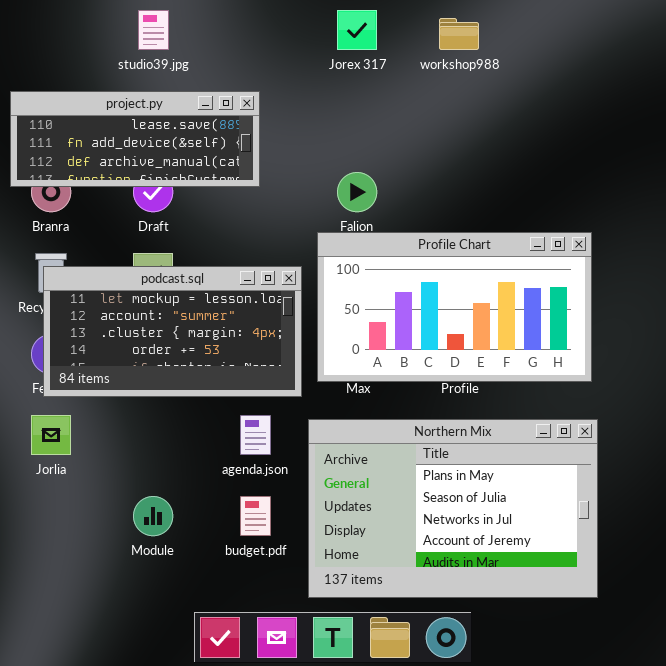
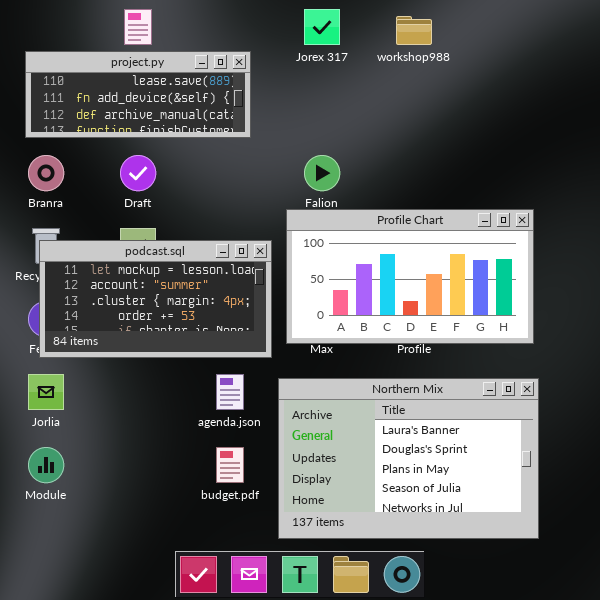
project.py: [10,91,260,187] -> [25,51,251,138], moved
Northern Mix: [308,419,598,598] -> [278,378,539,539], scrolled up 2 rows
Module: [133,496,173,536] -> [28,447,64,483], moved

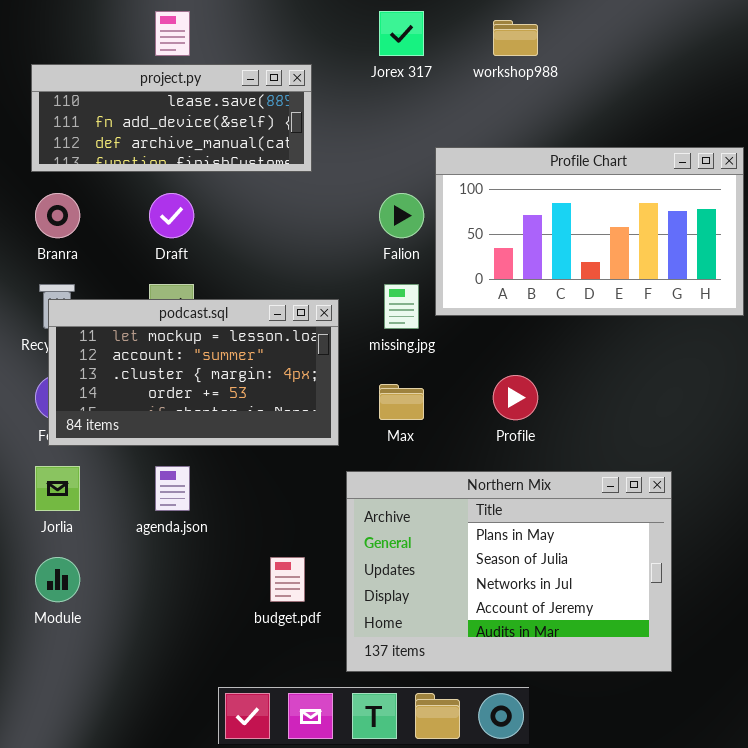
Profile Chart: [286,209,534,344] -> [435,147,744,316], moved
agenda.json: [216,374,244,410] -> [155,466,190,511], moved
Northern Mix: [278,378,539,539] -> [346,471,672,672], scrolled down 2 rows

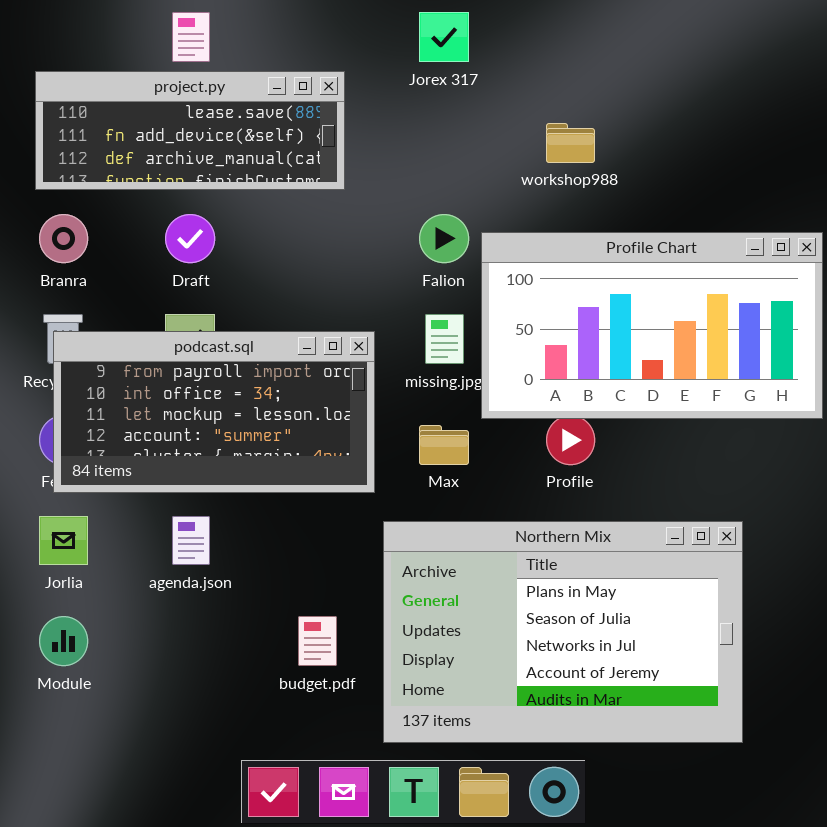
workshop988: [493,20,538,56] -> [546,123,595,163], moved
Profile Chart: [435,147,744,316] -> [481,232,823,419], moved
podcast.sql: [48,299,339,446] -> [53,331,375,493], scrolled up 2 rows

